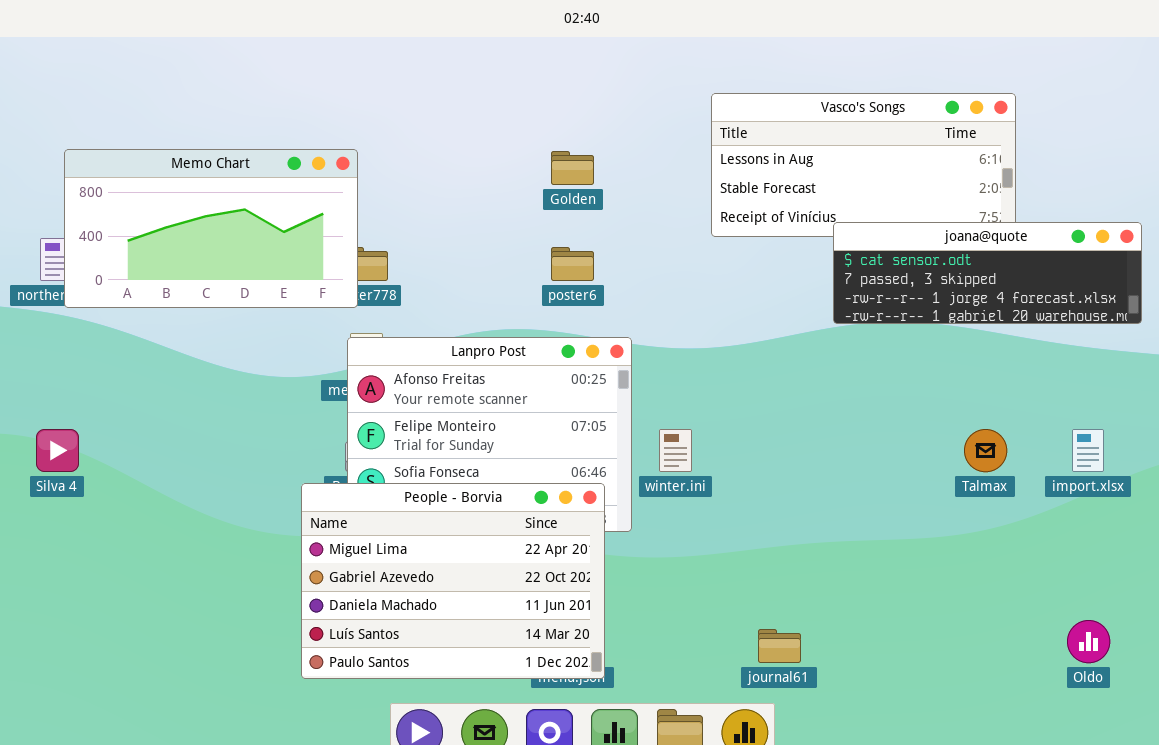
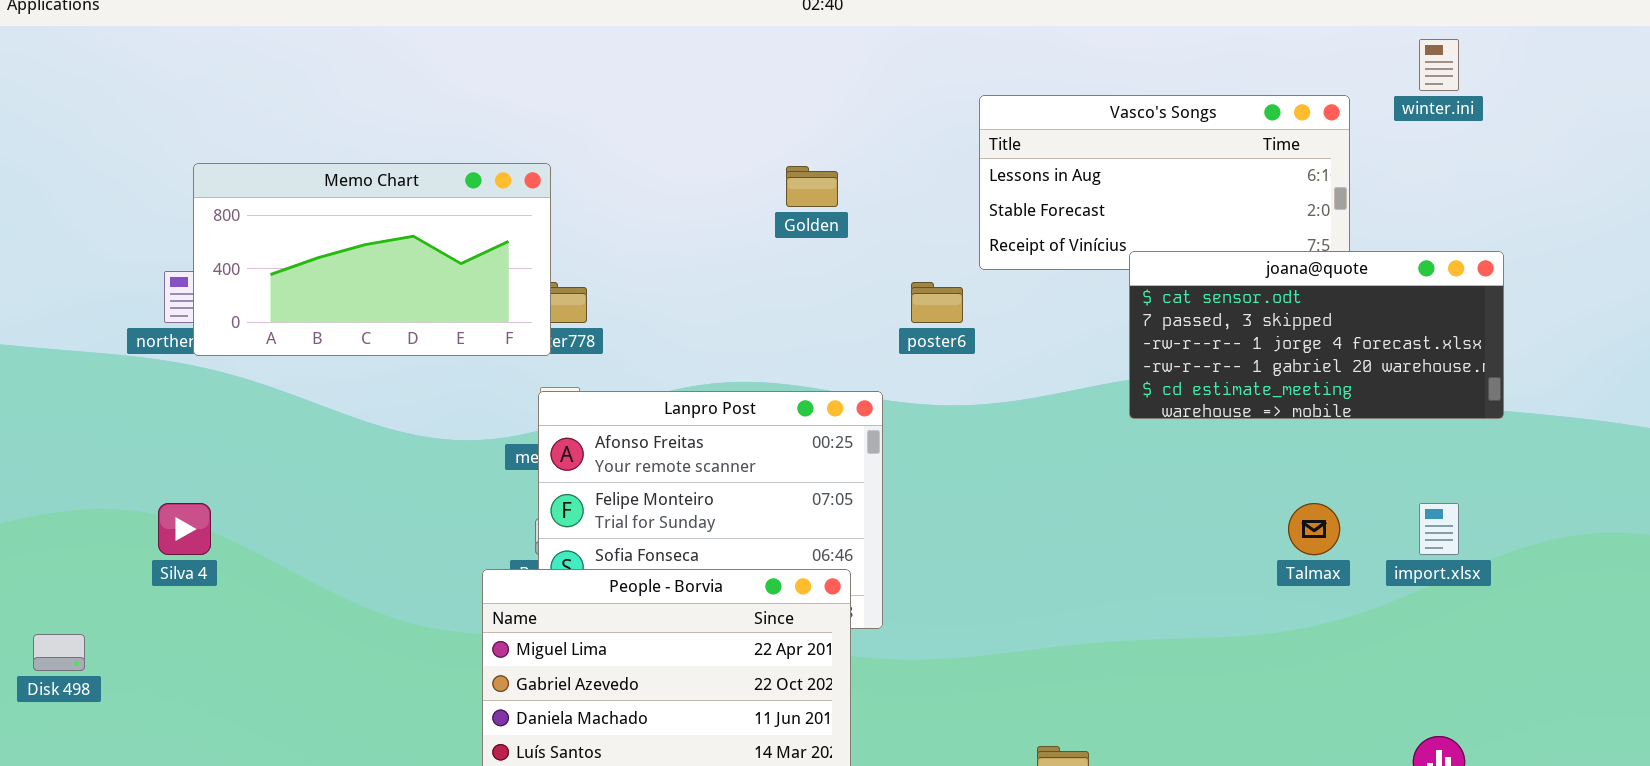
joana@quote: [833,222,1142,324] -> [1129,251,1504,419], resized
poster6: [551,247,594,281] -> [911,282,963,323], moved
winter.ini: [659,429,692,472] -> [1419,39,1459,91], moved

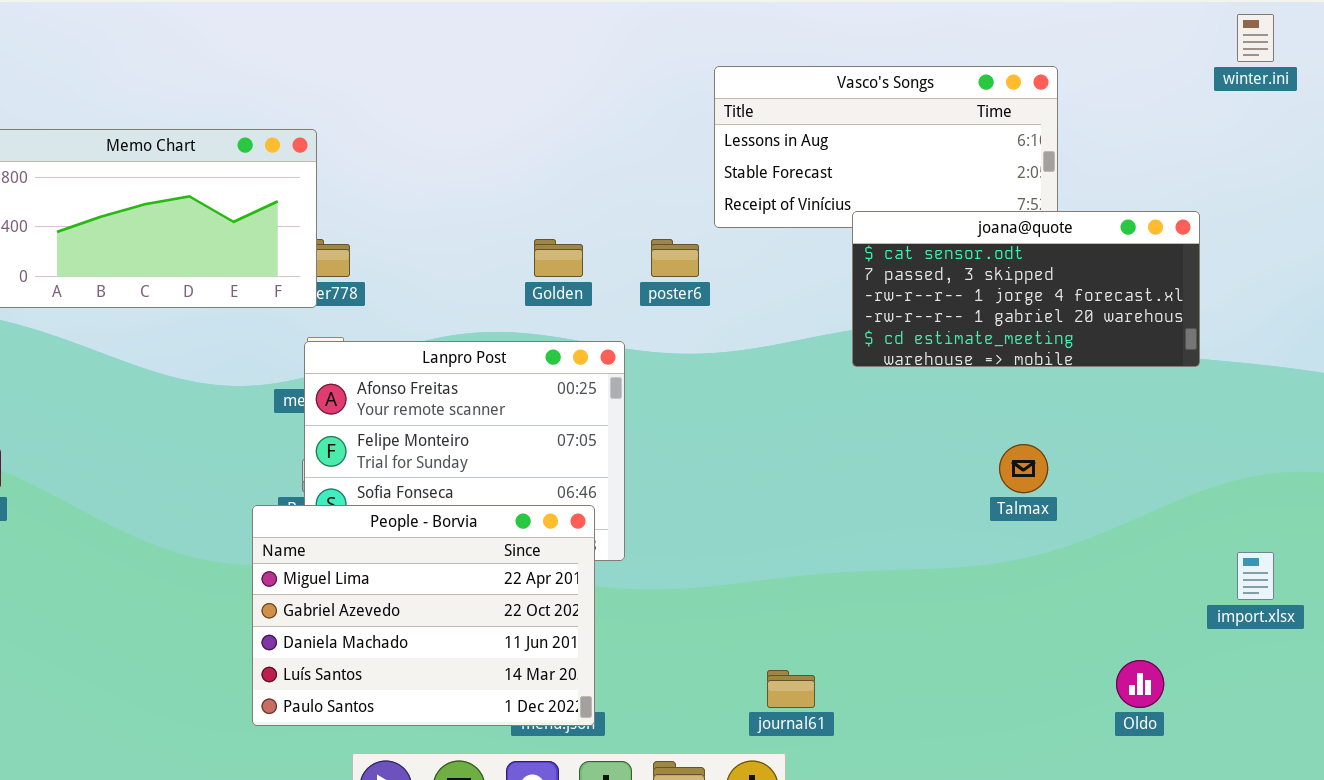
winter.ini: [1419,39,1459,91] -> [1237,14,1274,62], moved
Golden: [786,166,838,207] -> [534,239,583,277], moved
import.xlsx: [1419,503,1459,555] -> [1237,552,1274,600], moved

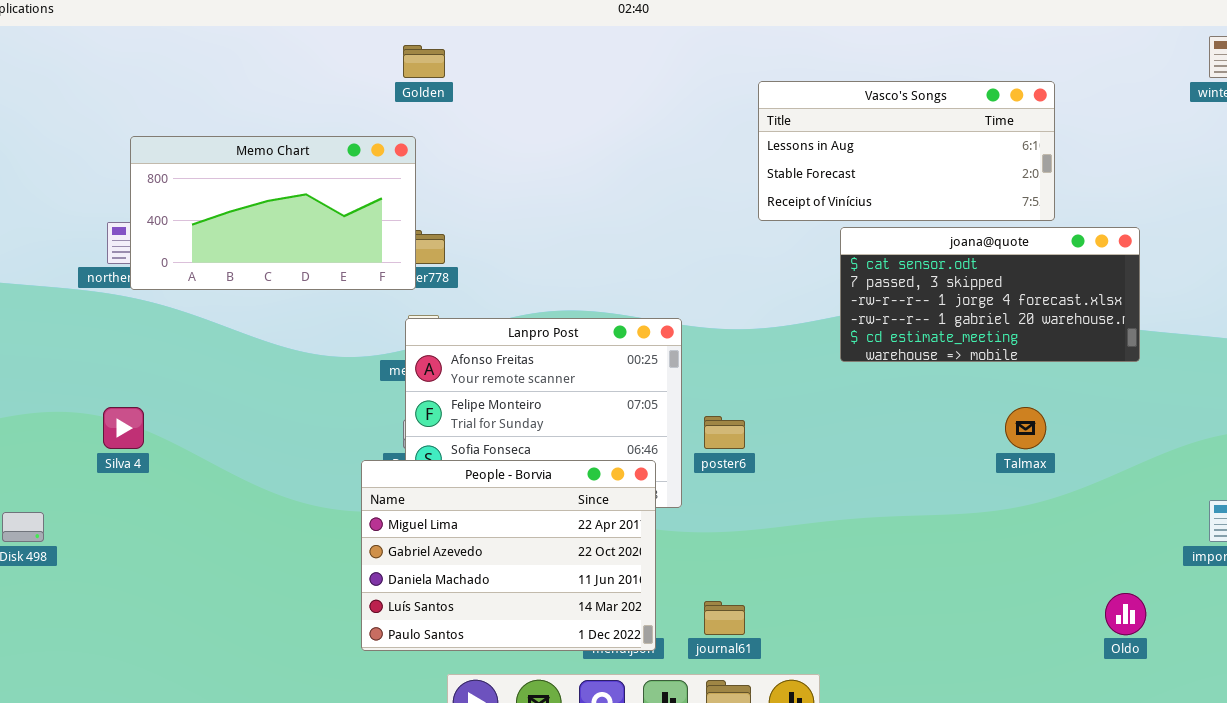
joana@quote: [852,211,1200,367] -> [840,227,1140,362], moved
Golden: [534,239,583,277] -> [403,45,445,78], moved
poster6: [651,239,699,277] -> [704,416,745,449], moved
journal61: [767,670,815,708] -> [704,601,745,635], moved

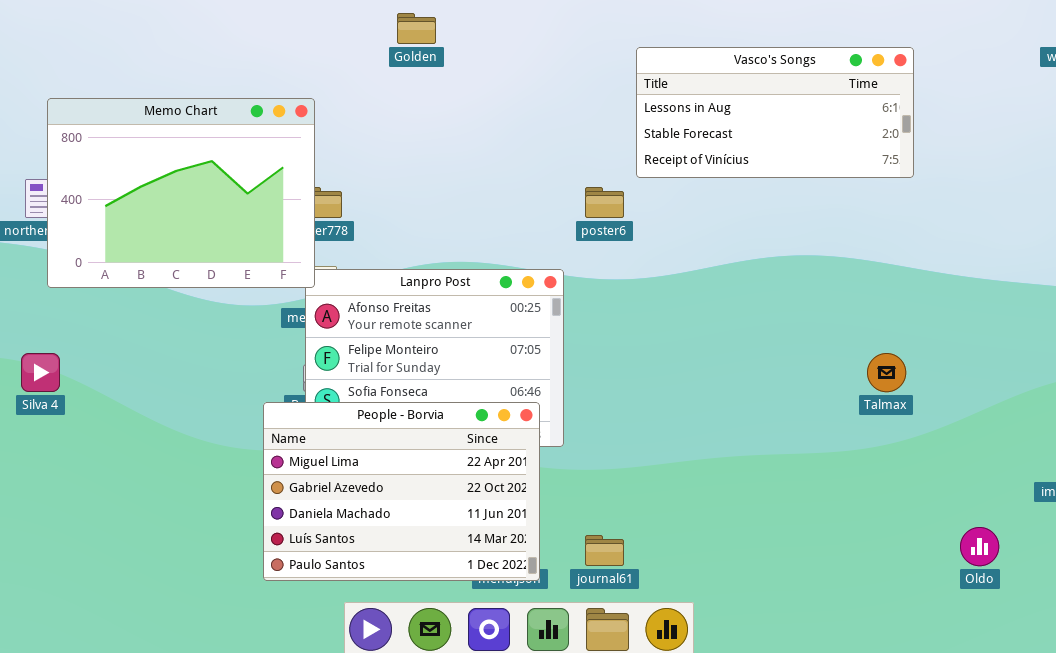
Golden: [403,45,445,78] -> [397,13,436,44], moved
Memo Chart: [130,136,416,290] -> [47,98,315,288], resized
joana@quote: [840,227,1140,362] -> none, closed
poster6: [704,416,745,449] -> [585,187,624,218], moved

